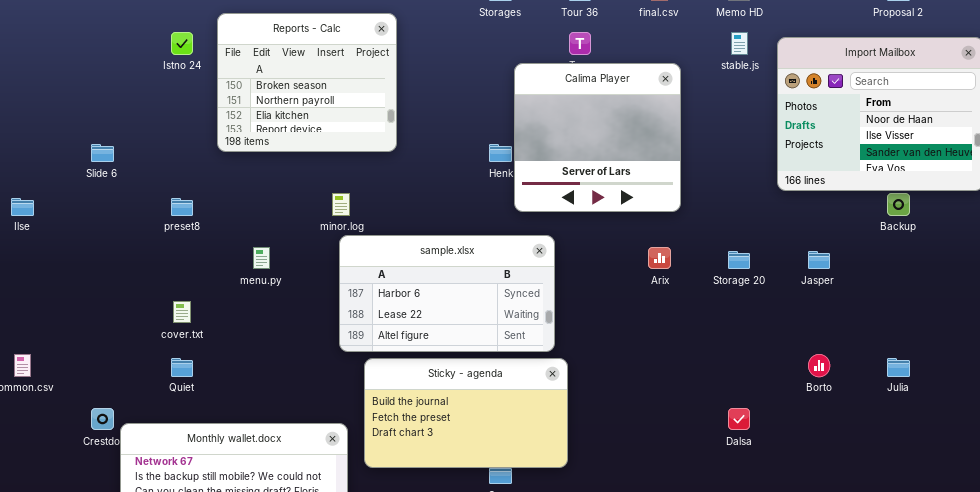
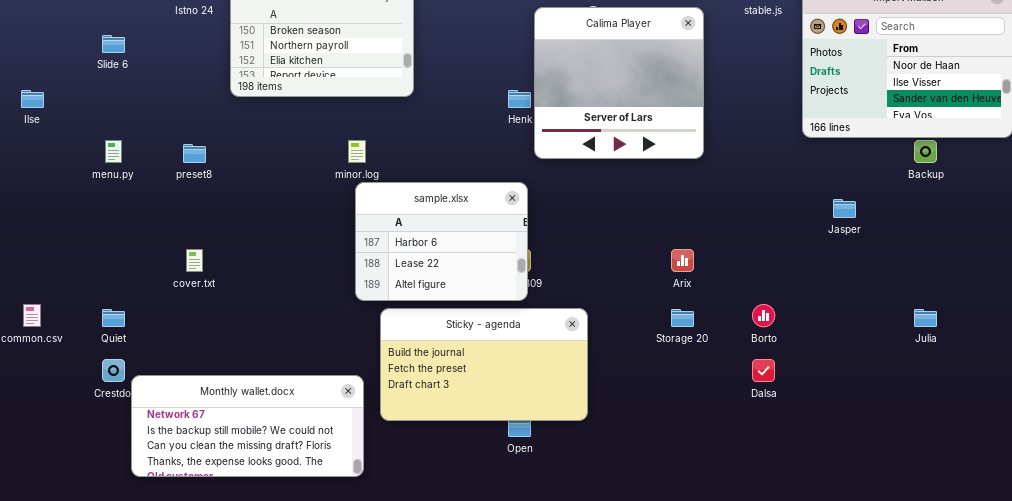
Slide 6: [91,144,114,162] -> [102,35,125,53], moved
Ilse: [11,198,34,216] -> [21,90,44,108], moved
sample.xlsx: [339,235,555,352] -> [355,182,528,301], resized
menu.py: [253,247,270,269] -> [105,140,122,163], moved
Arix: [648,247,671,269] -> [671,249,694,272], moved
Storage 20: [728,251,750,269] -> [671,309,694,327], moved
Borto: [808,354,830,377] -> [752,304,775,327], moved
Quiet: [171,358,193,377] -> [102,309,125,327], moved

